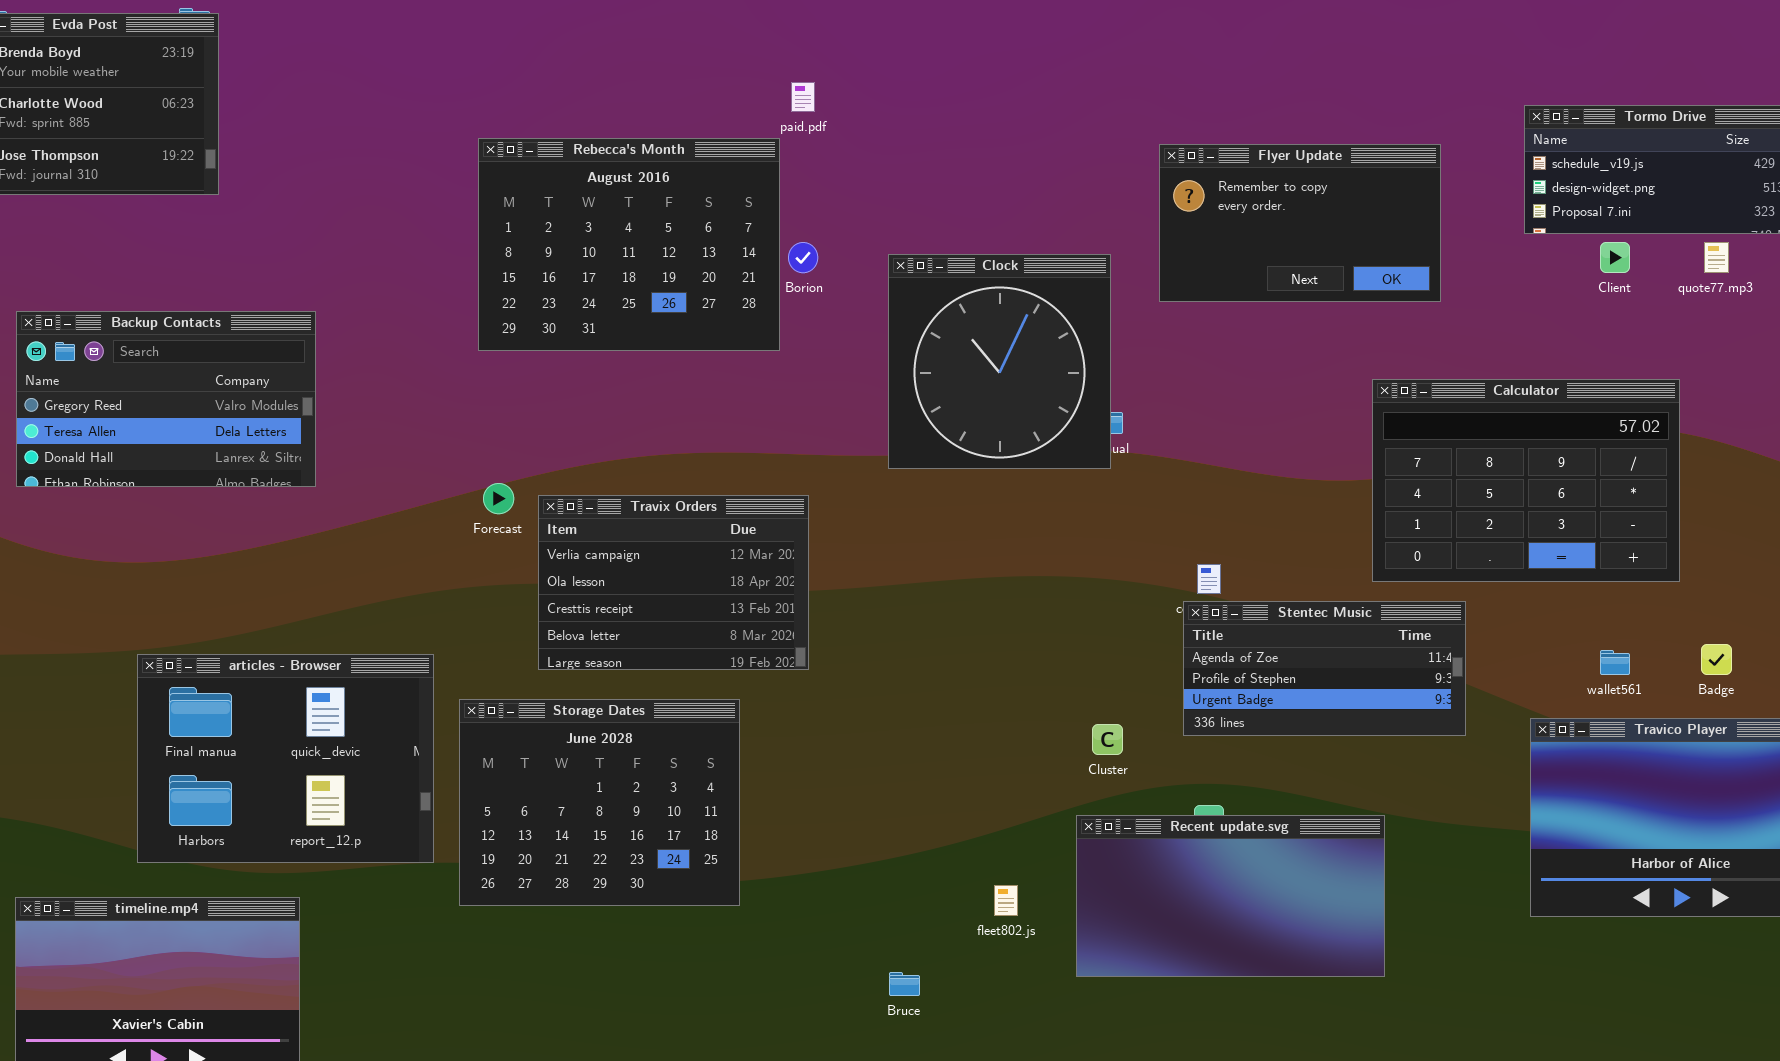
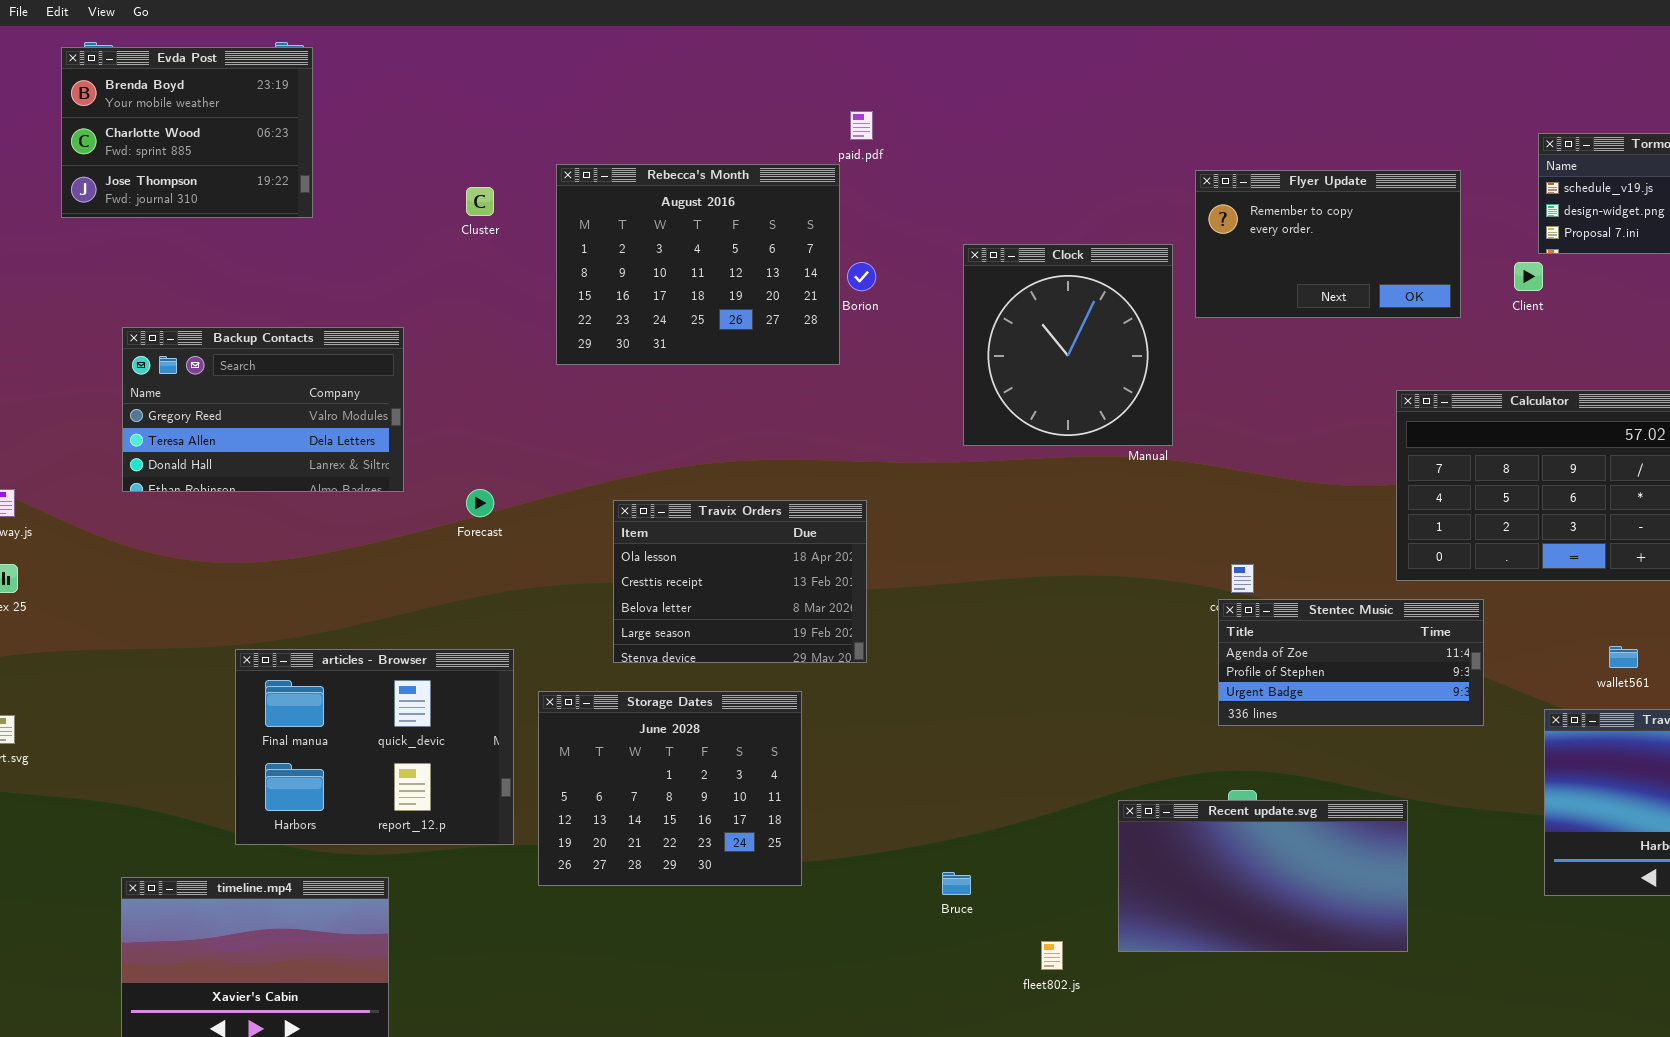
Client: [1600,242,1630,273] -> [1514,262,1543,291], moved
Clock: [888,254,1111,469] -> [963,244,1173,446], moved
Forecast: [483,483,514,514] -> [466,489,494,517], moved
Travix Orders: [538,495,809,670] -> [613,500,867,663], scrolled down 1 row
Cluster: [1092,724,1123,755] -> [466,187,494,216], moved
fleet802.js: [994,885,1018,916] -> [1041,941,1063,970], moved
Bruce: [889,972,920,996] -> [942,872,971,895], moved

